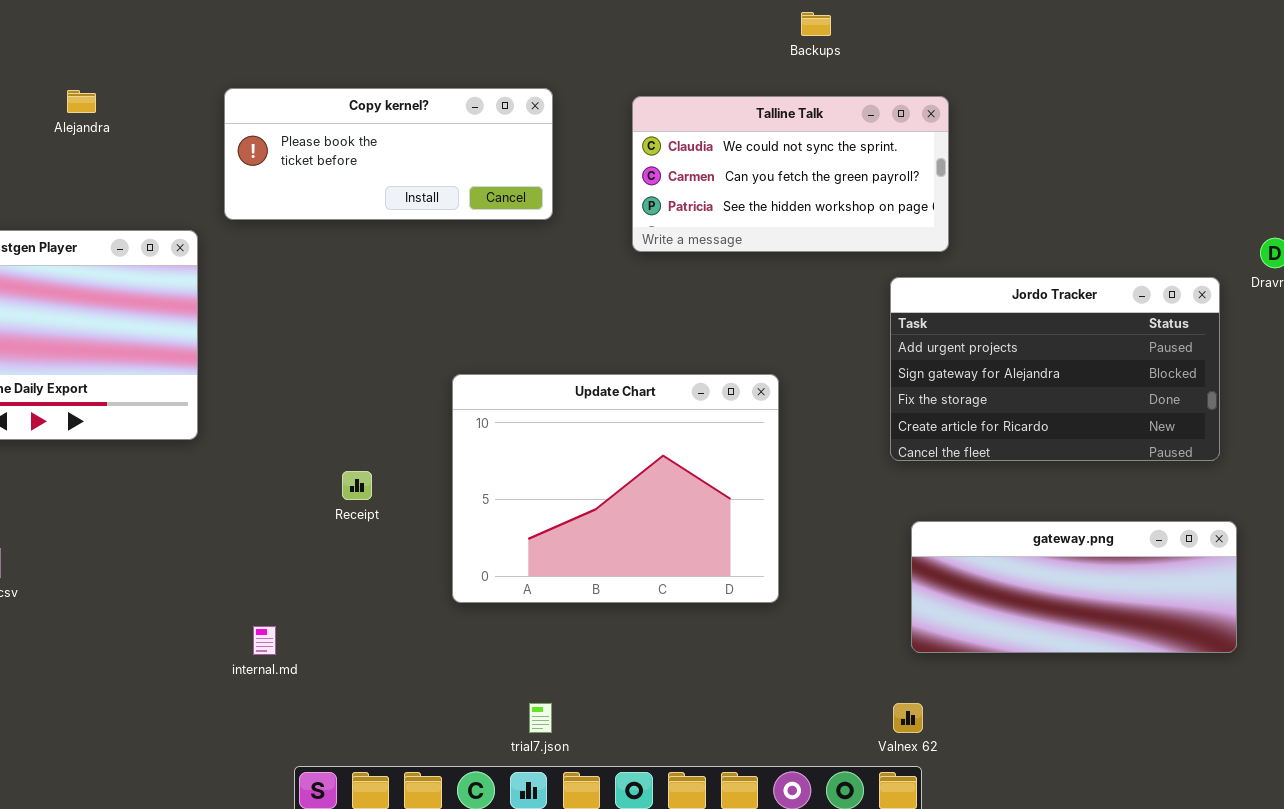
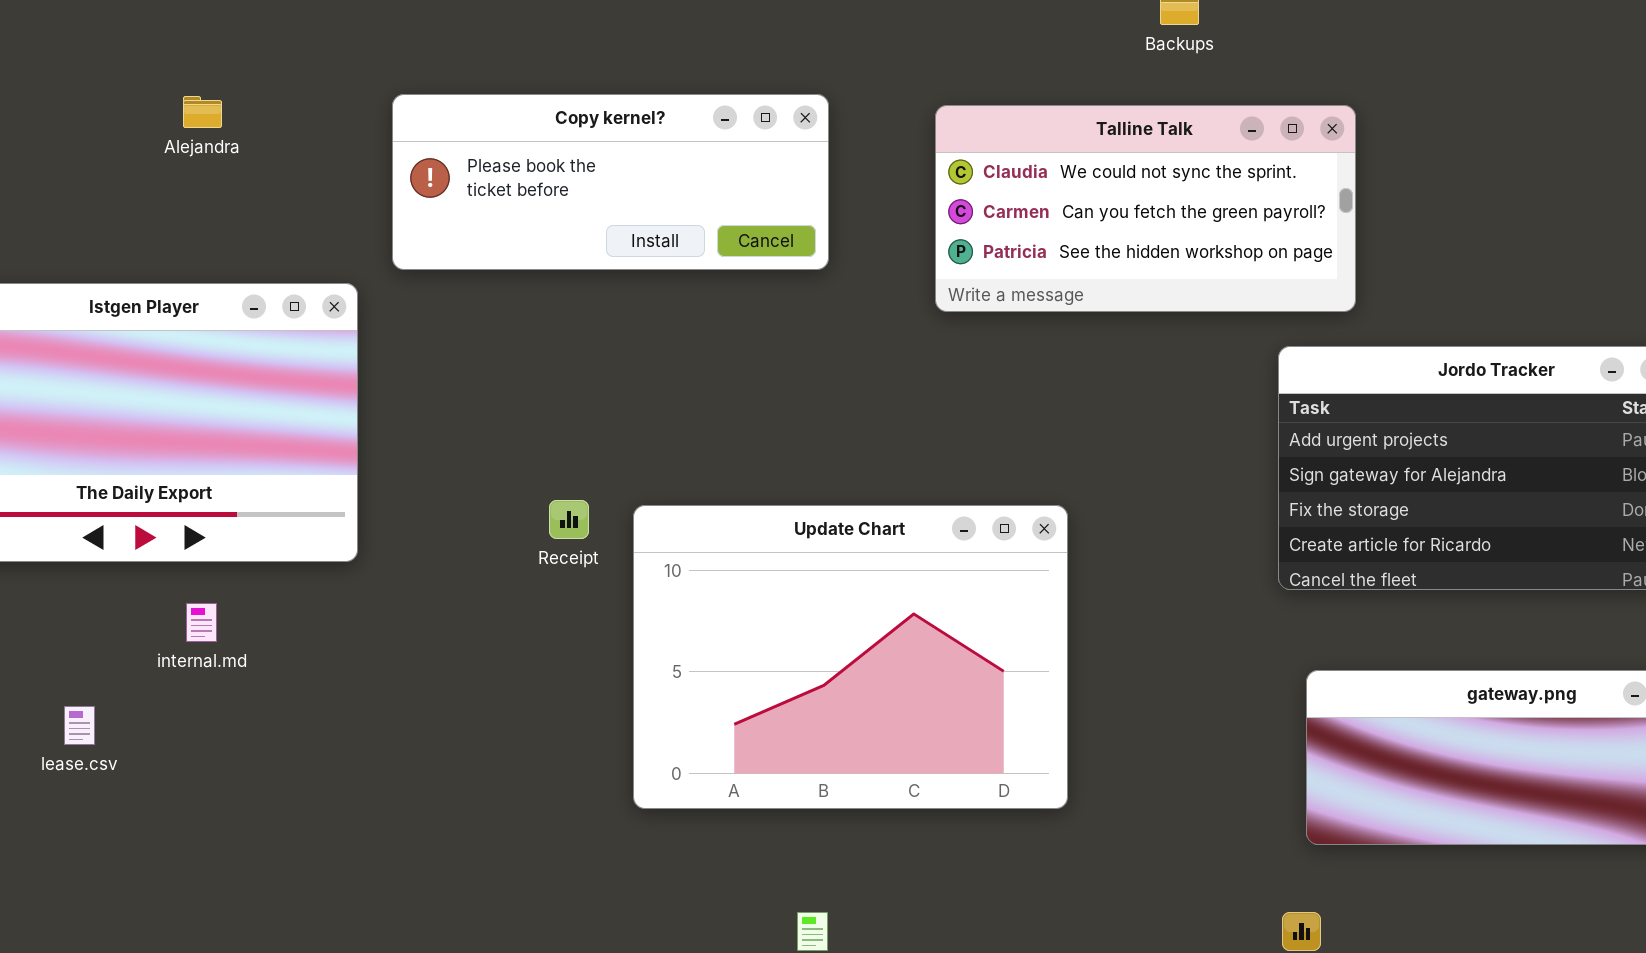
Update Chart: [452,374,779,603] -> [633,505,1068,809], moved
Receipt: [342,471,372,500] -> [549,500,589,539], moved
internal.md: [253,626,276,655] -> [186,603,217,642], moved

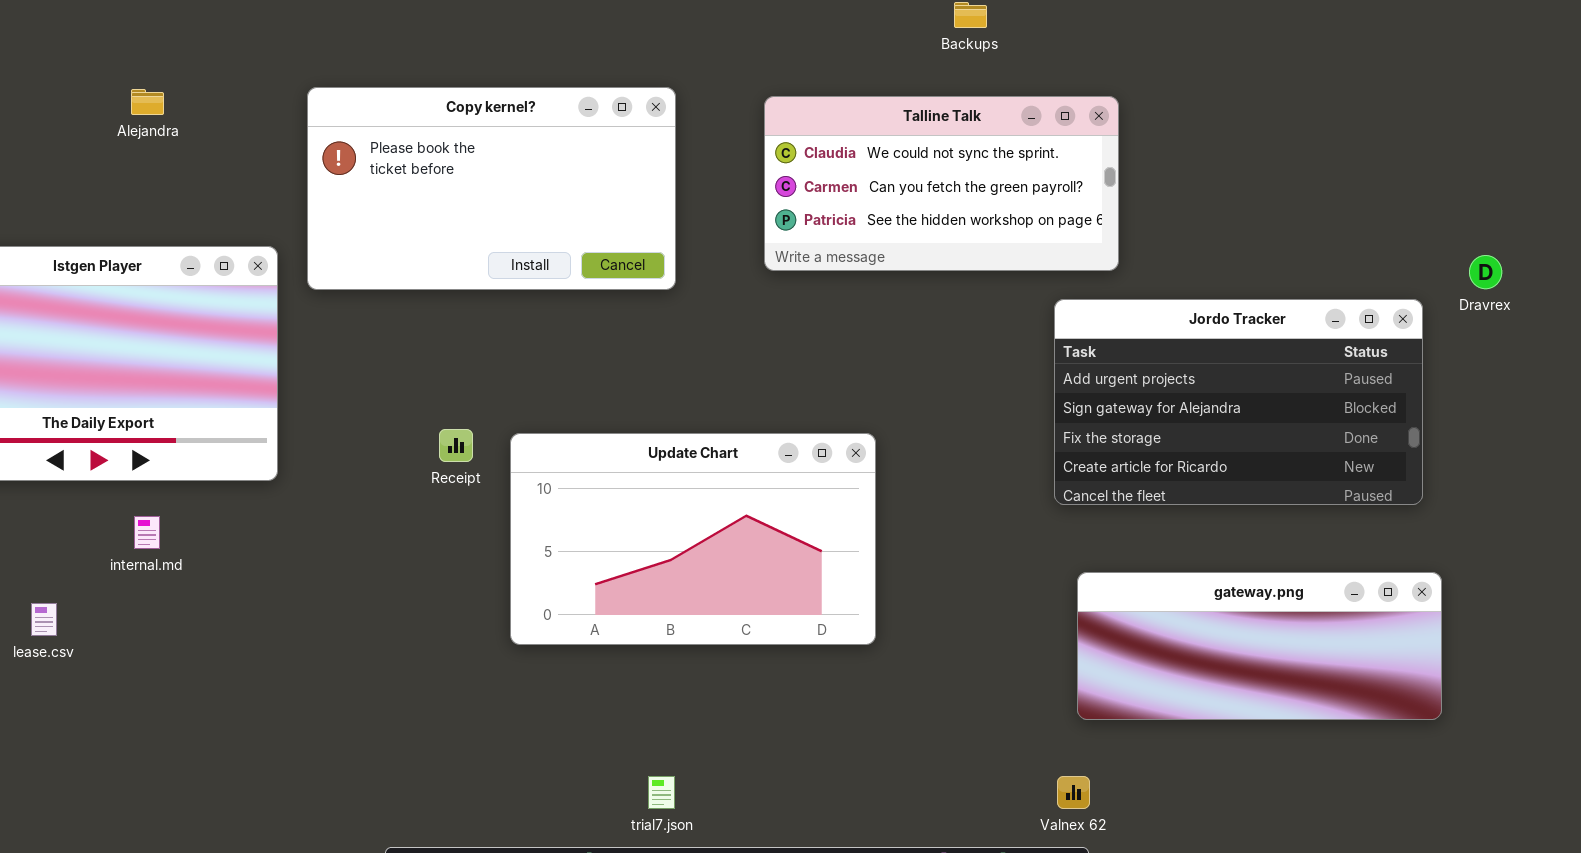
Copy kernel?: [392,94,829,270] -> [307,87,676,290], resized
Update Chart: [633,505,1068,809] -> [510,433,876,645], resized

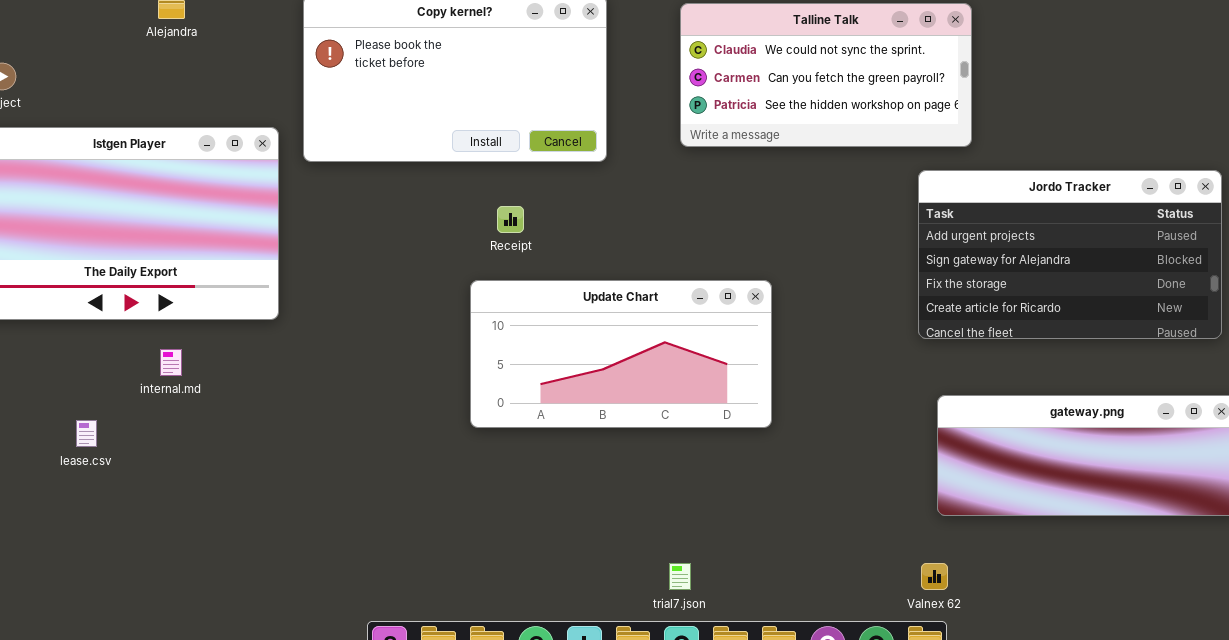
Receipt: [439,429,473,462] -> [497,206,524,233], moved
Update Chart: [510,433,876,645] -> [470,280,772,428], resized
trial7.json: [648,776,675,809] -> [669,563,691,590], moved

